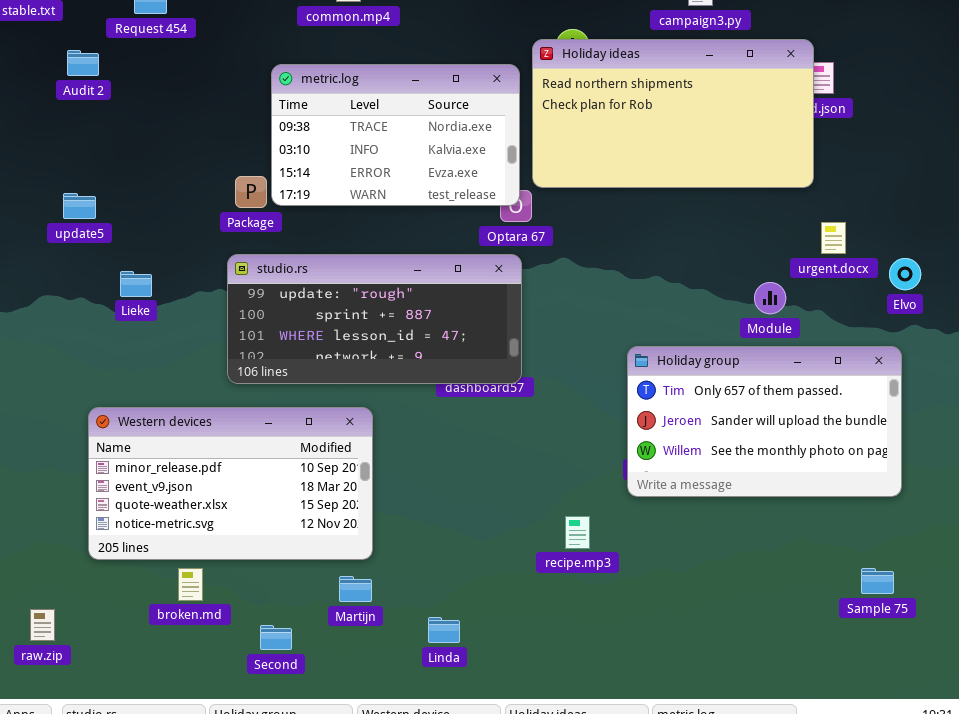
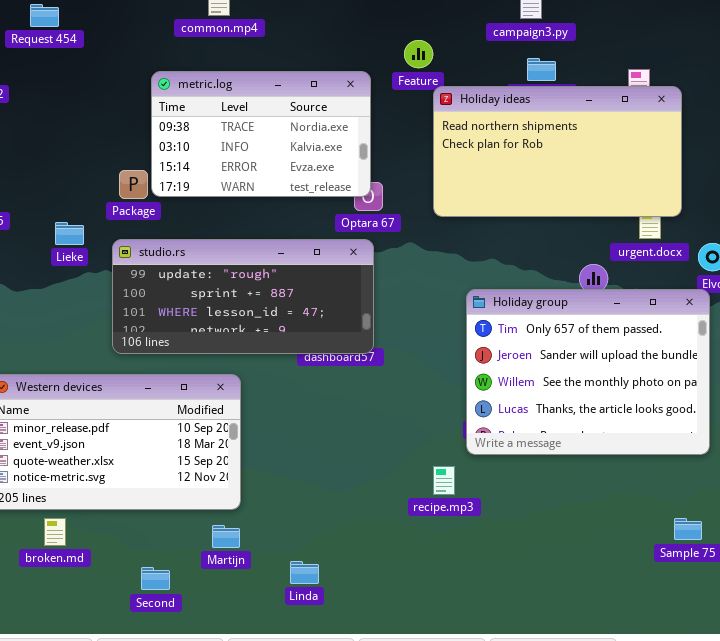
Holiday ideas: [532,39,814,188] -> [433,86,682,217], moved
Lieke: [120,271,152,297] -> [55,222,84,245], moved
Holiday group: [627,346,902,497] -> [466,289,710,455], resized
recipe.mp3: [565,516,590,549] -> [433,466,455,495], moved
broken.md: [178,568,203,601] -> [44,518,66,546], moved

